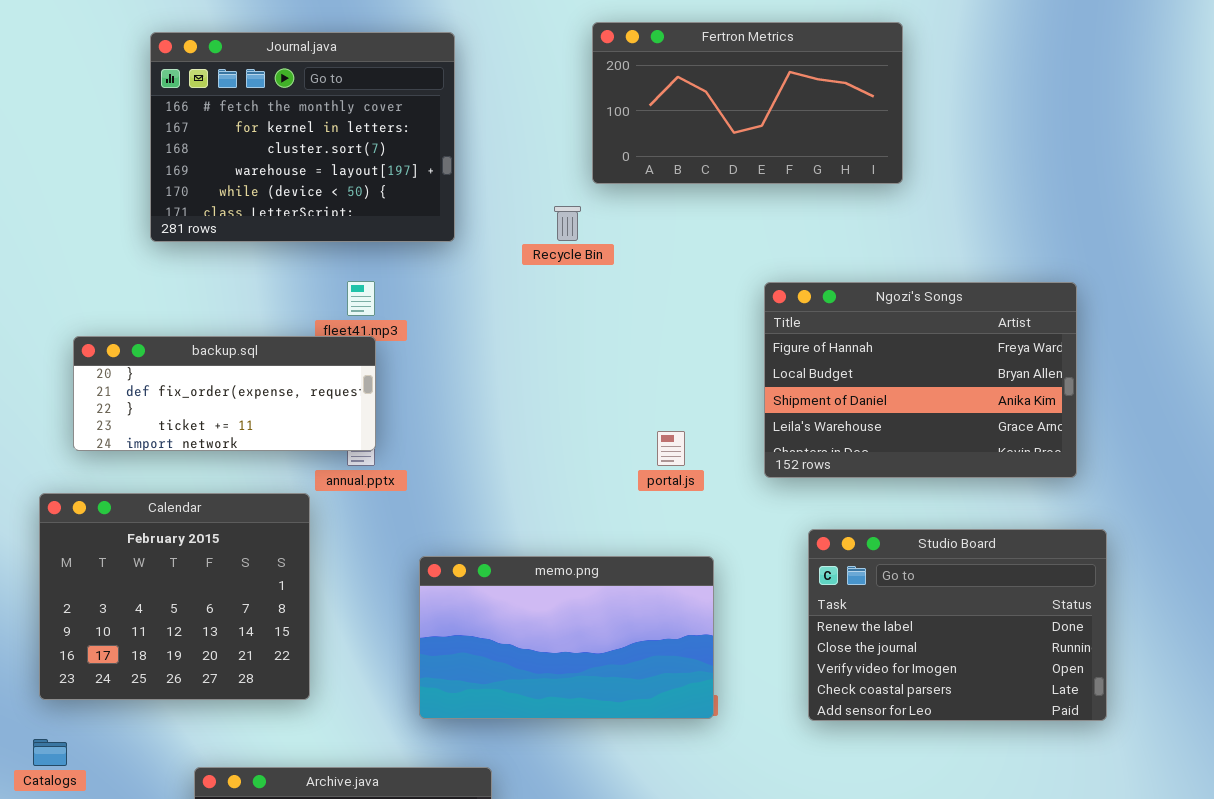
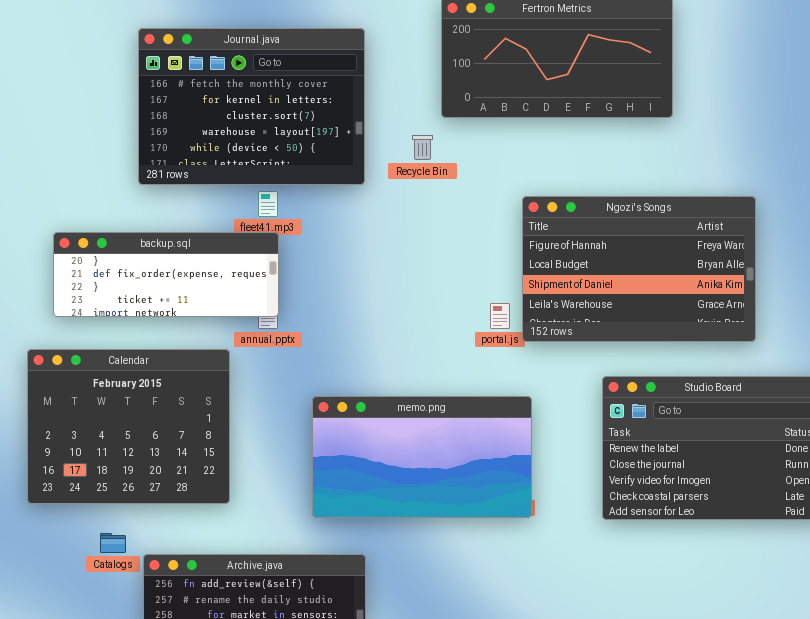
Journal.java: [150,32,455,242] -> [138,28,365,185], moved
Ngozi's Songs: [764,282,1077,478] -> [522,196,756,342], moved
Catalogs: [33,739,67,766] -> [100,533,126,553], moved

